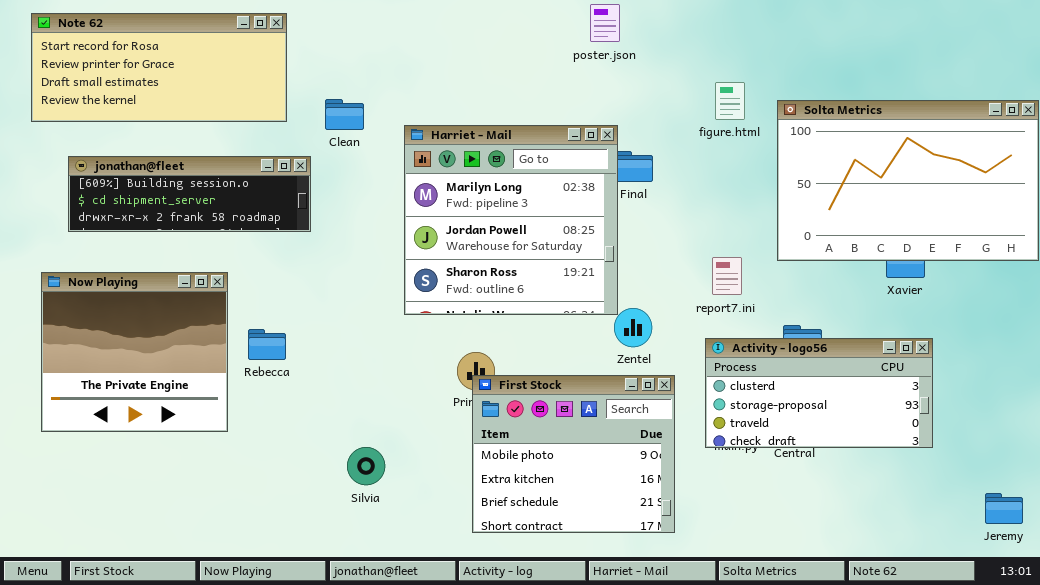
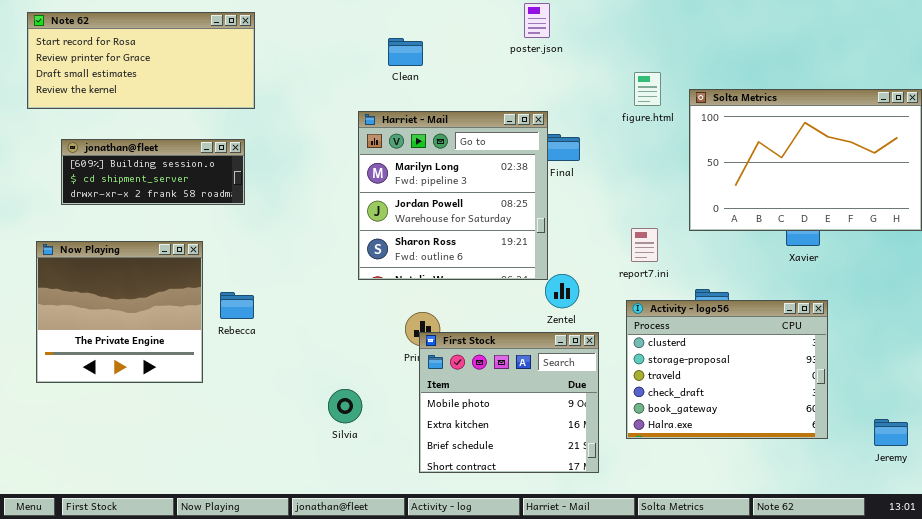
Clean: [325,99,364,130] -> [388,38,423,66], moved
jonathan@fleet: [68,156,311,232] -> [61,139,245,205], resized
Activity - logo56: [705,338,933,448] -> [626,300,828,439], resized
Silvia: [347,447,385,485] -> [328,389,362,423], moved
Jeremy: [985,493,1023,524] -> [874,419,908,446], moved

